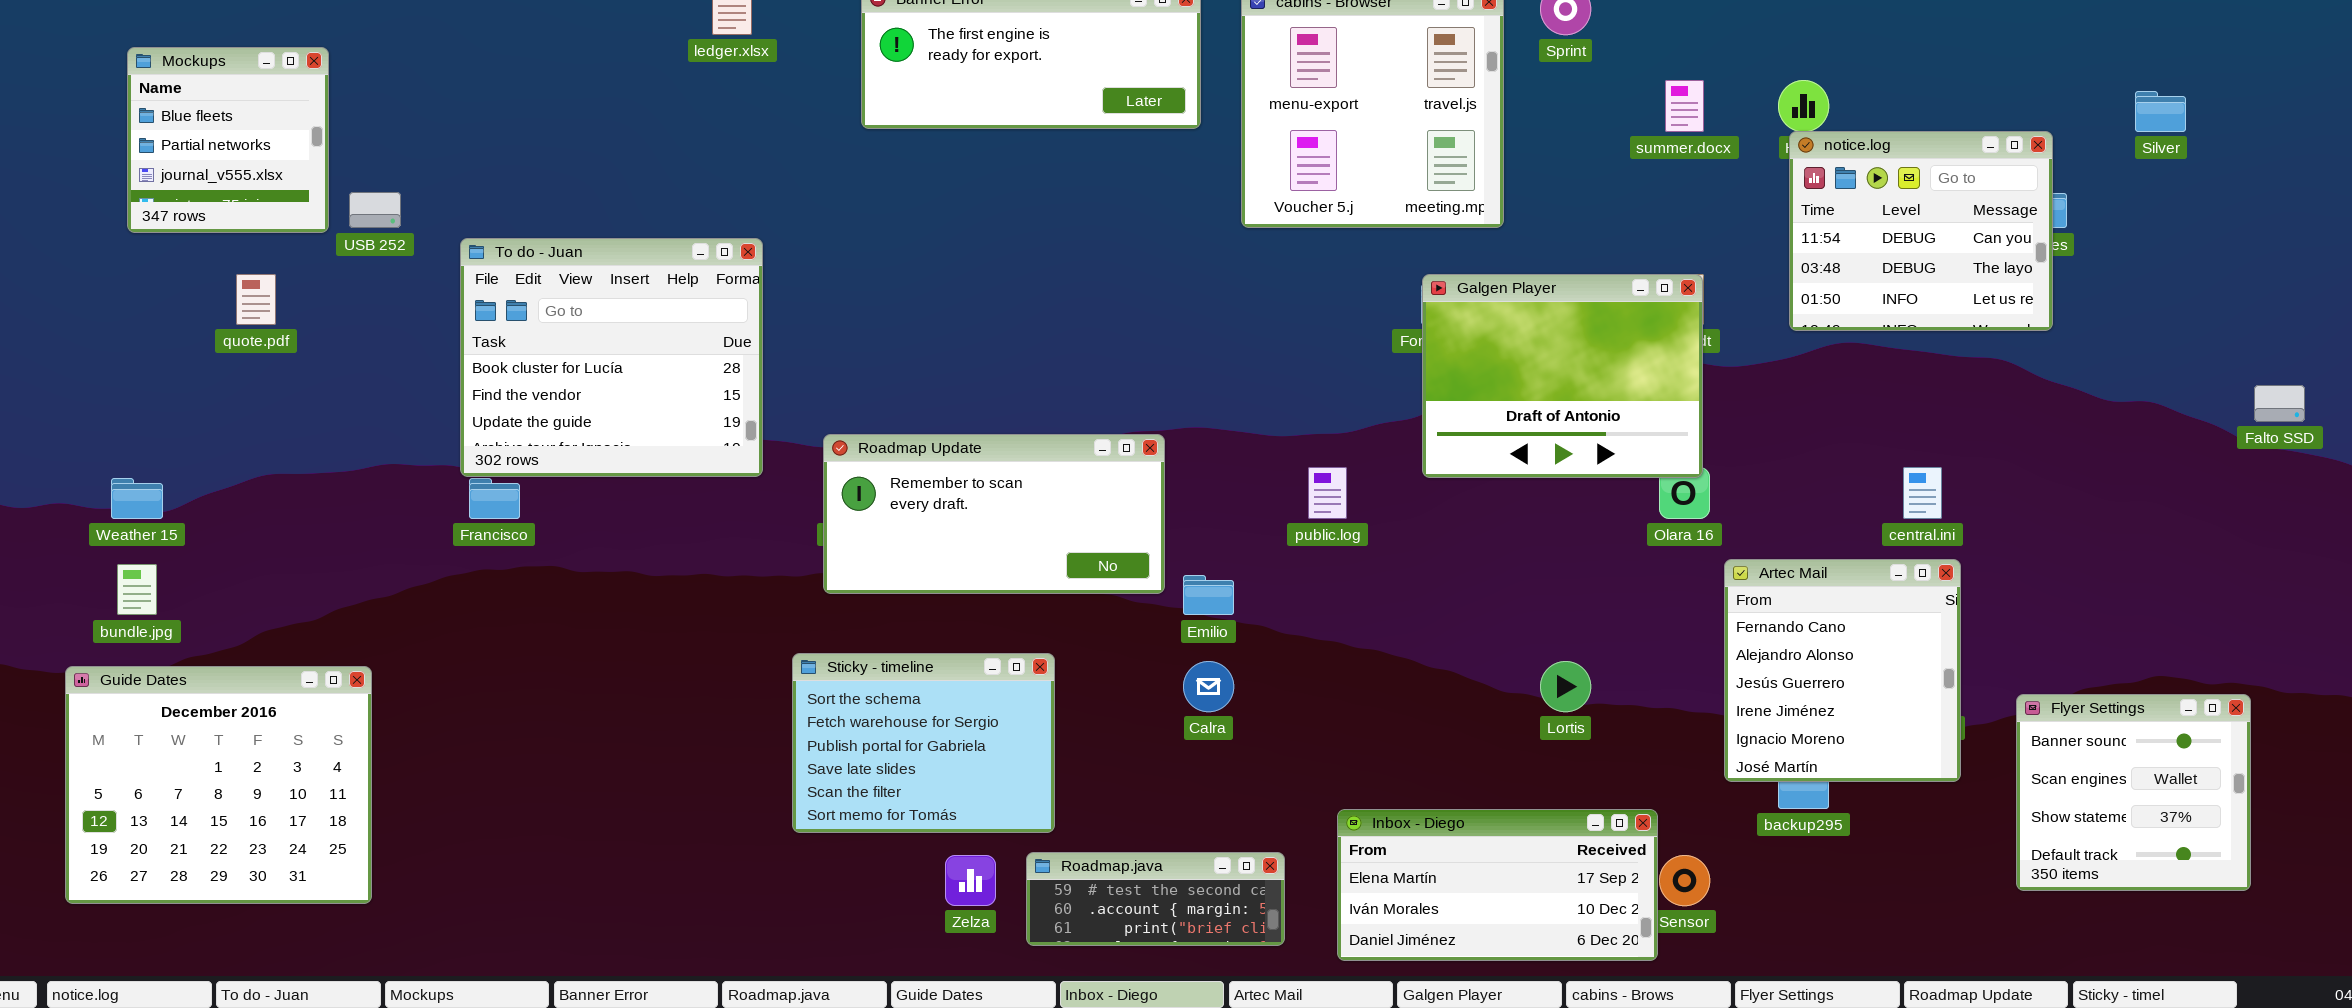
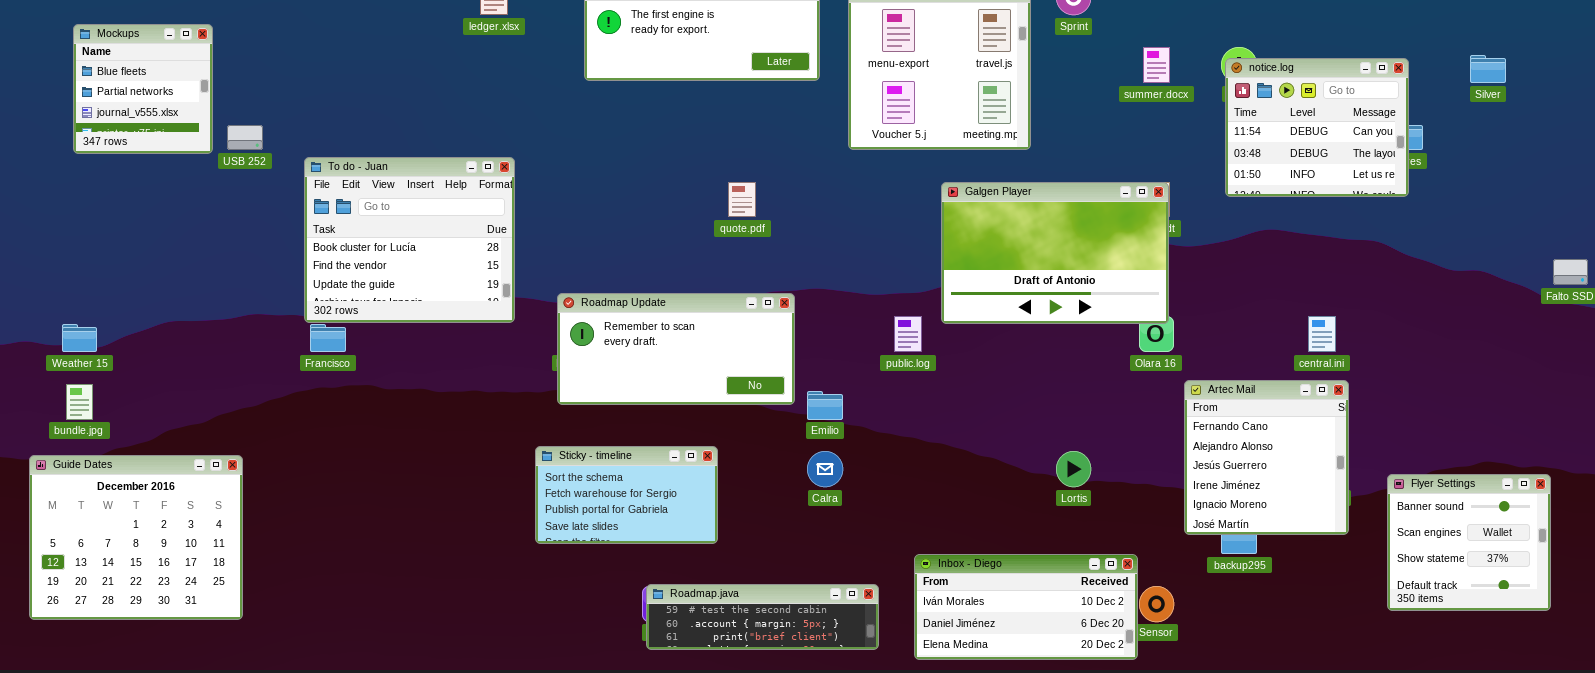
notice.log: [1789,131,2053,331] -> [1225,58,1409,197], moved
quote.pdf: [236,274,276,325] -> [728,182,756,217], moved
Galgen Player: [1422,274,1703,478] -> [941,182,1169,324], resized
Sticky - timeline: [792,653,1055,833] -> [535,446,718,544], resized
Inbox - Diego: [1337,809,1658,961] -> [914,554,1138,660], scrolled down 1 row
Roadmap.java: [1026,852,1285,946] -> [646,584,879,650], resized

